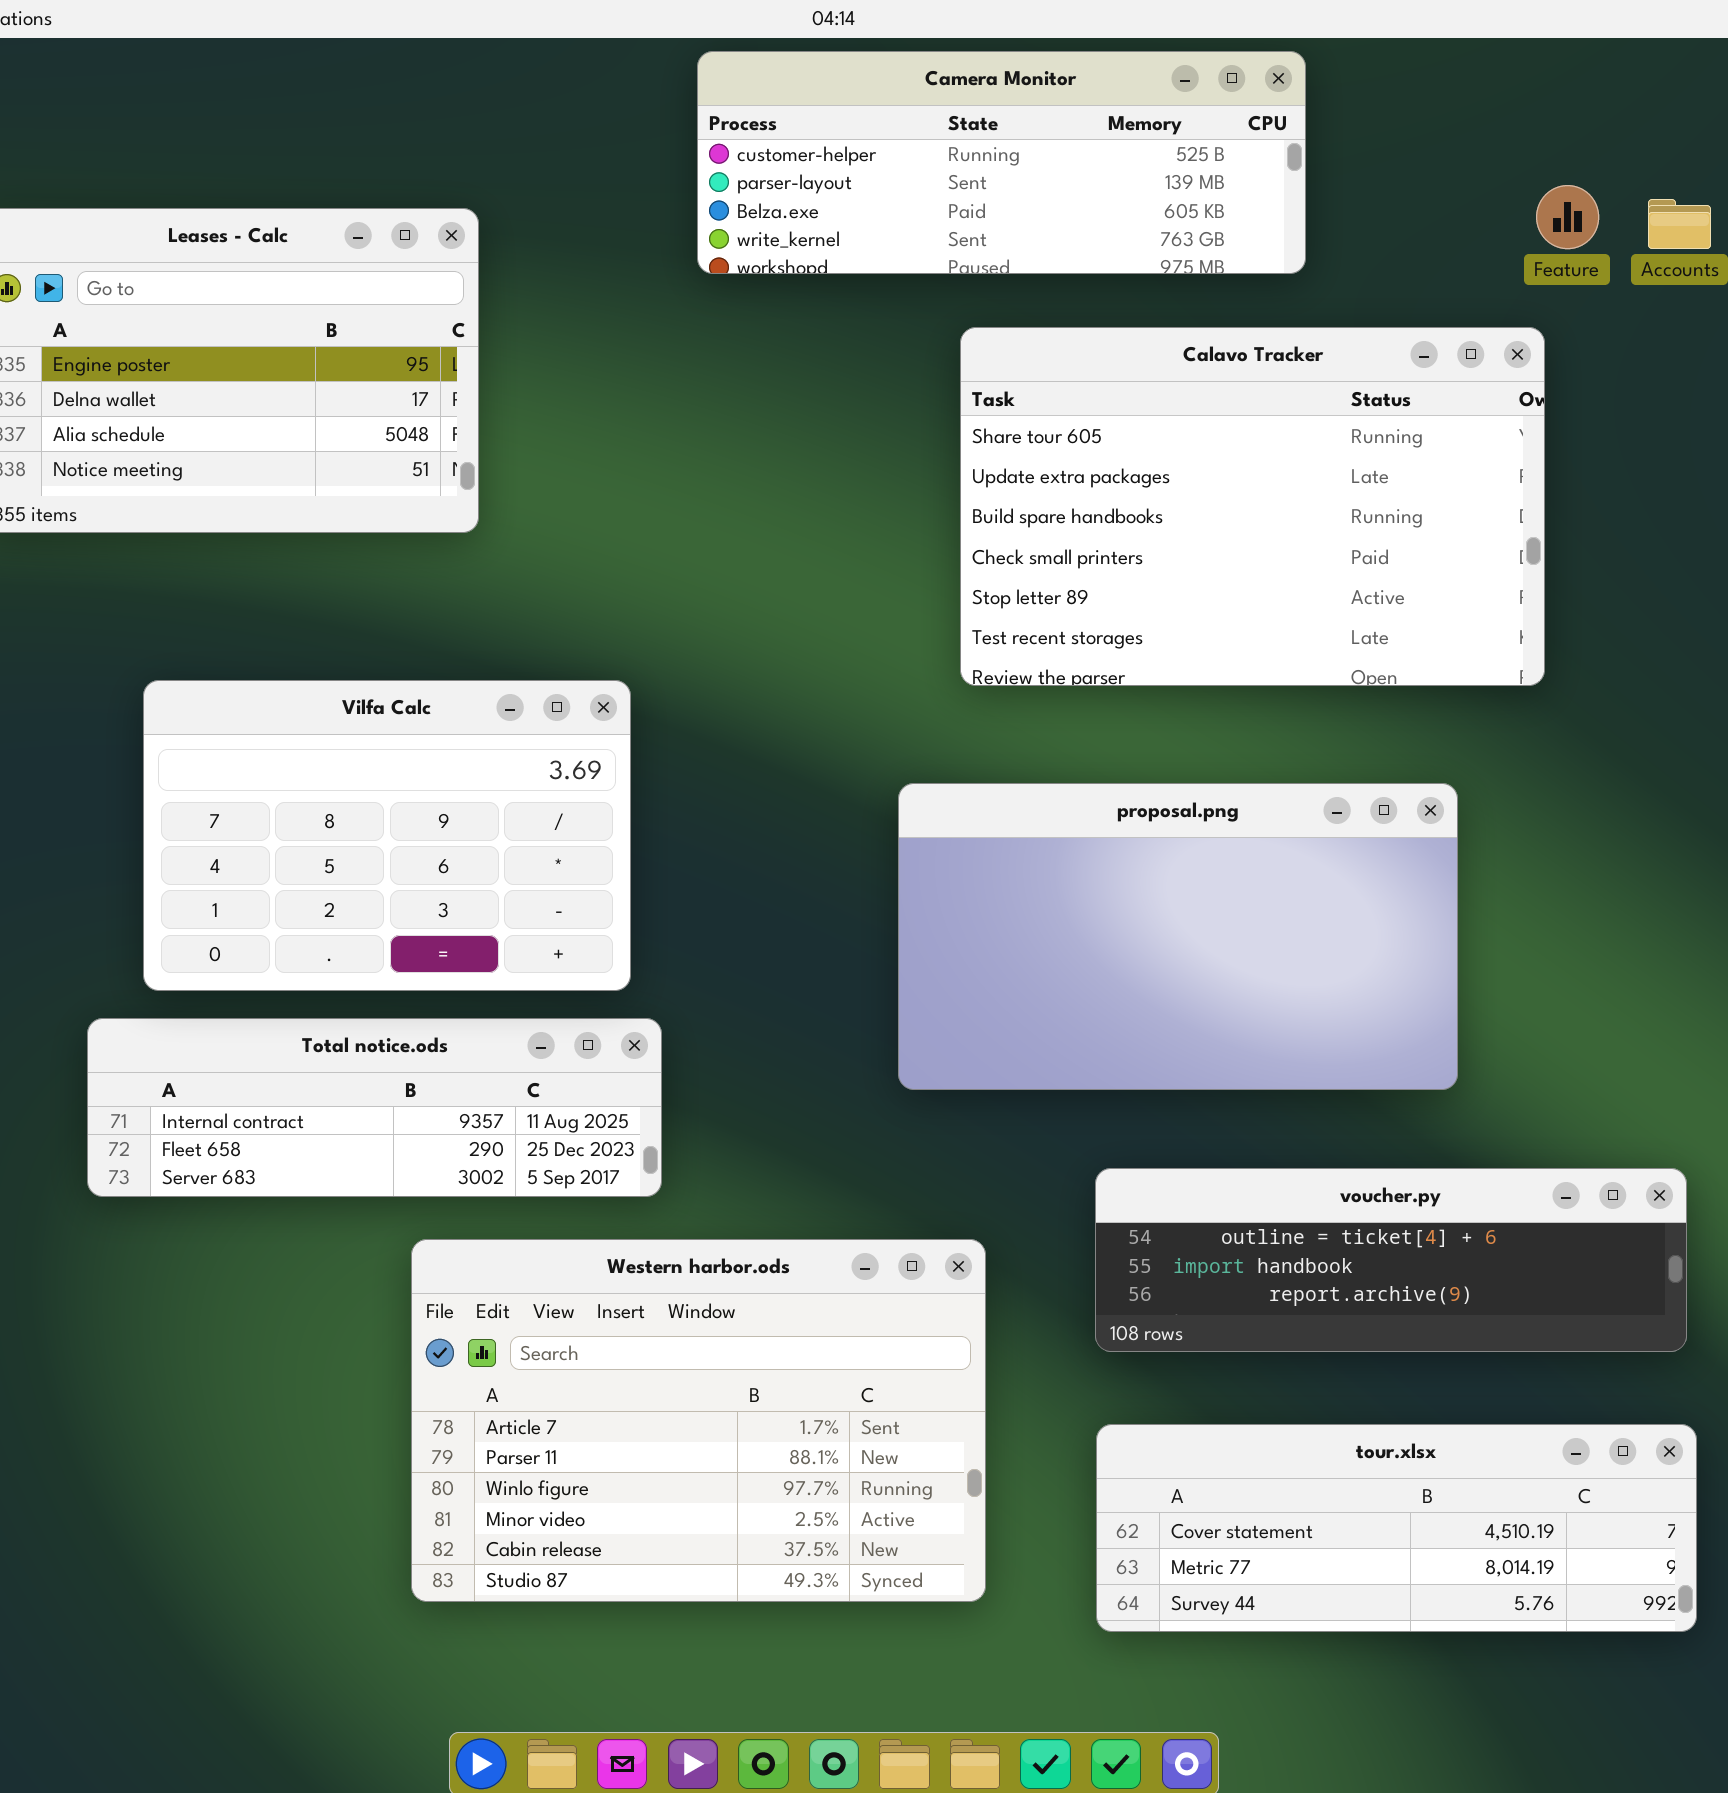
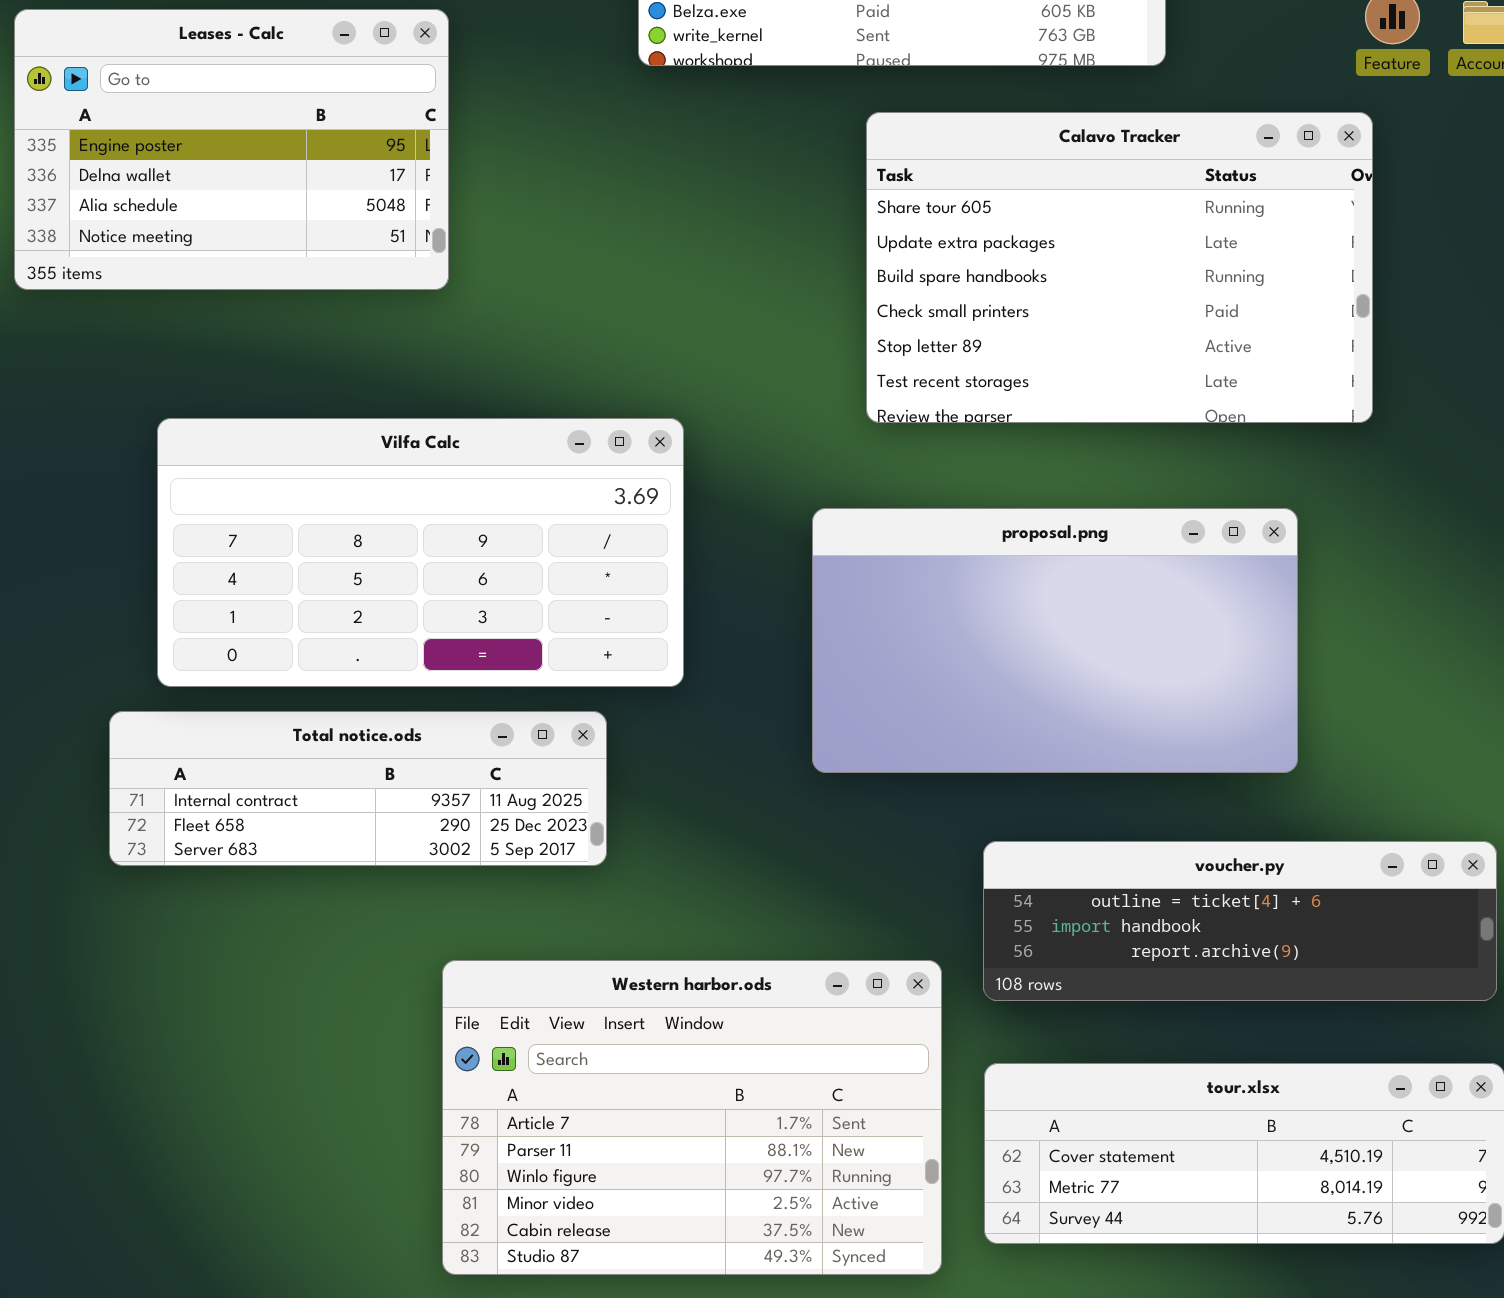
Vilfa Calc: [143,680,631,991] -> [157,418,684,687], resized
Western harbor.ods: [411,1239,986,1602] -> [442,960,942,1275], moved

